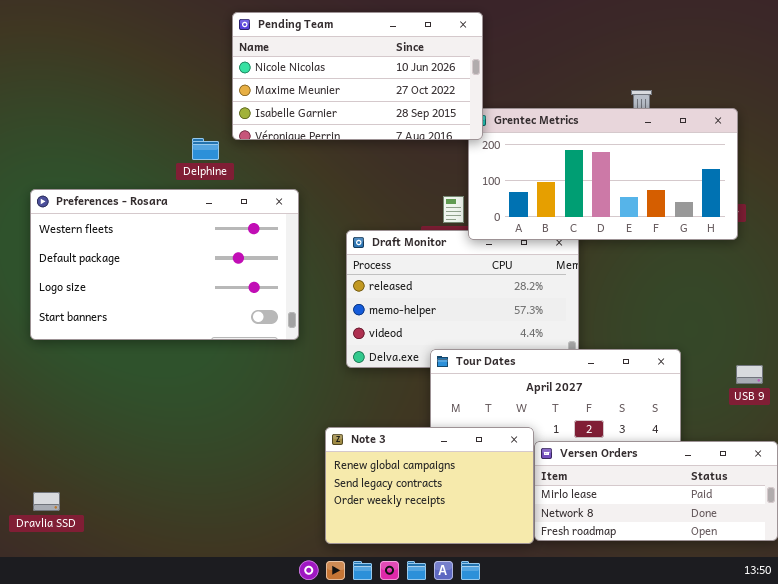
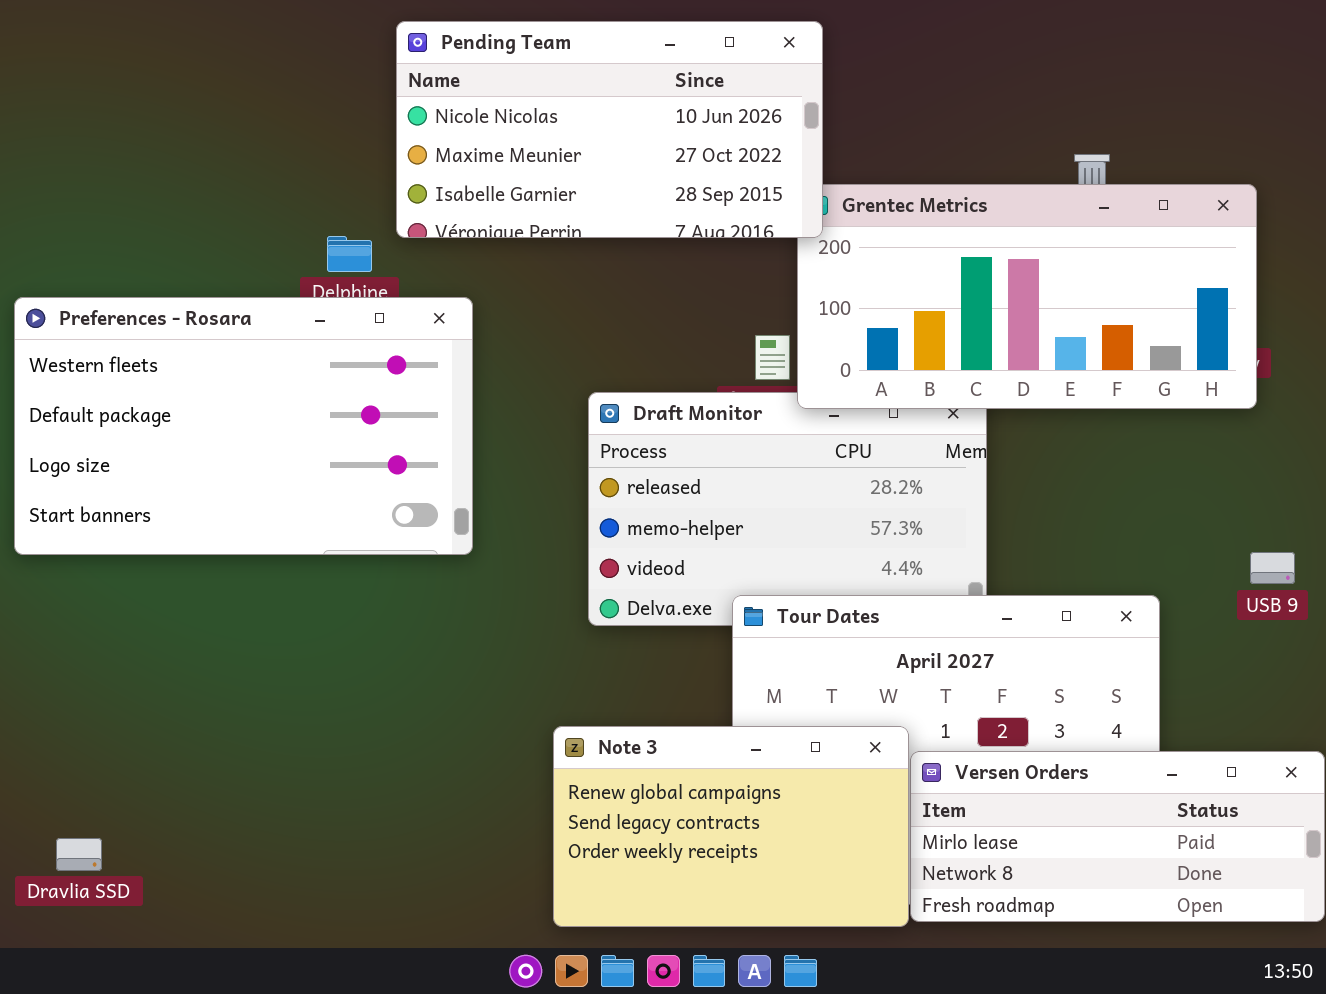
Preferences - Rosara: [30,189,299,340] -> [14,297,473,555], moved
USB 9: [736,365,763,384] -> [1250,552,1295,584], moved

